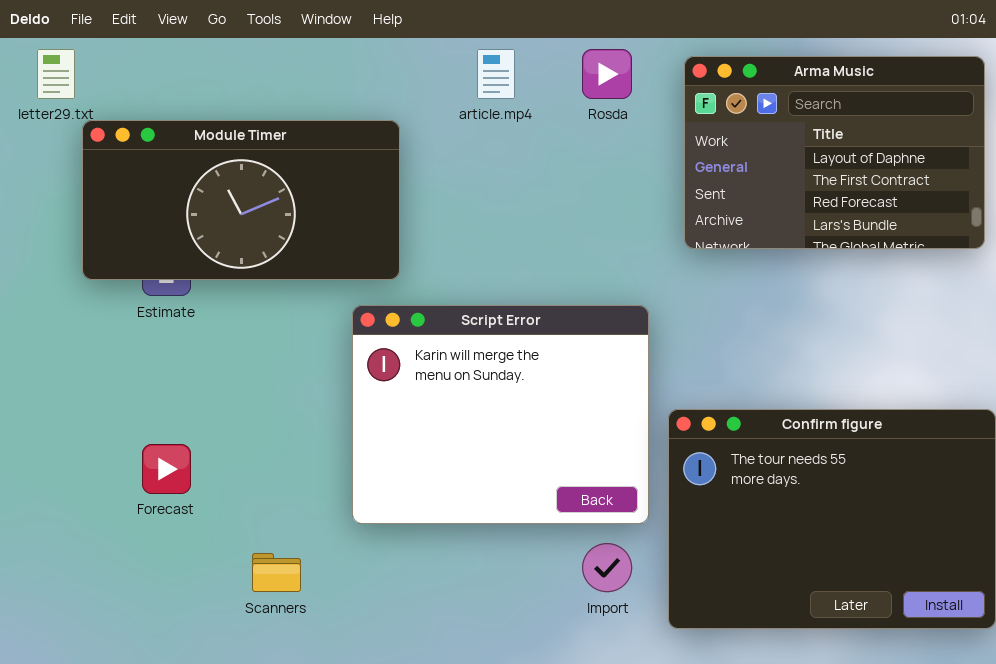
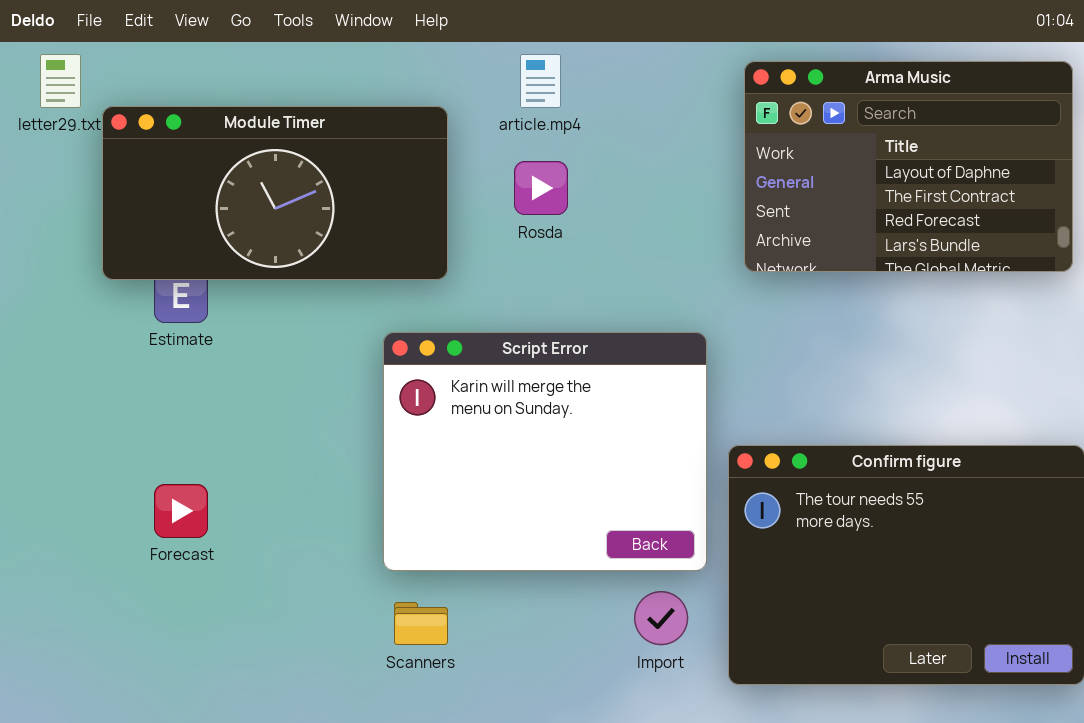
Rosda: [582,49,632,99] -> [514,161,568,215], moved
Module Timer: [82,120,400,280] -> [102,106,448,280], moved
Scanners: [252,553,301,592] -> [394,602,448,645], moved

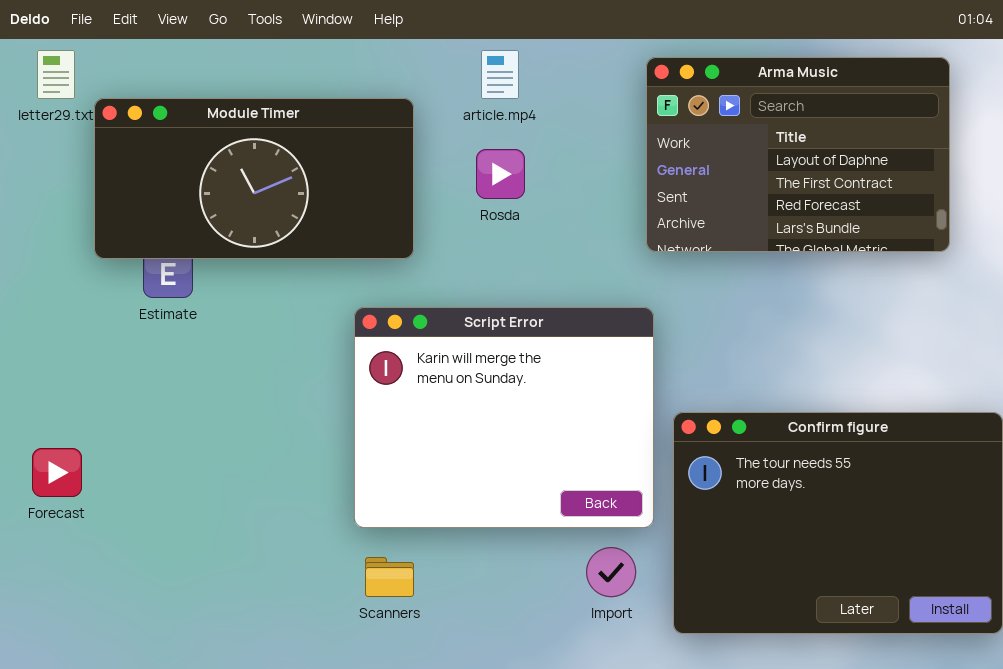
Arma Music: [744,61,1073,272] -> [646,57,950,252], moved
Forecast: [154,484,208,538] -> [32,448,82,497], moved

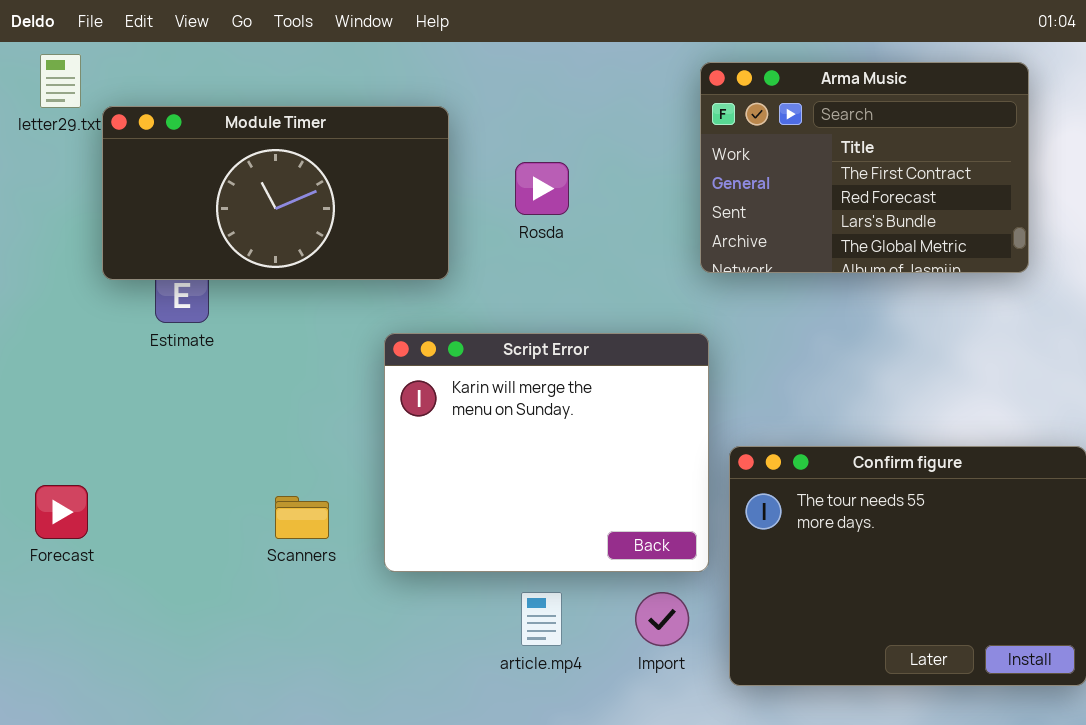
article.mp4: [481,50,519,99] -> [521,592,562,646], moved
Arma Music: [646,57,950,252] -> [700,62,1029,273], scrolled down 1 row
Scanners: [365,557,414,597] -> [275,496,329,539], moved

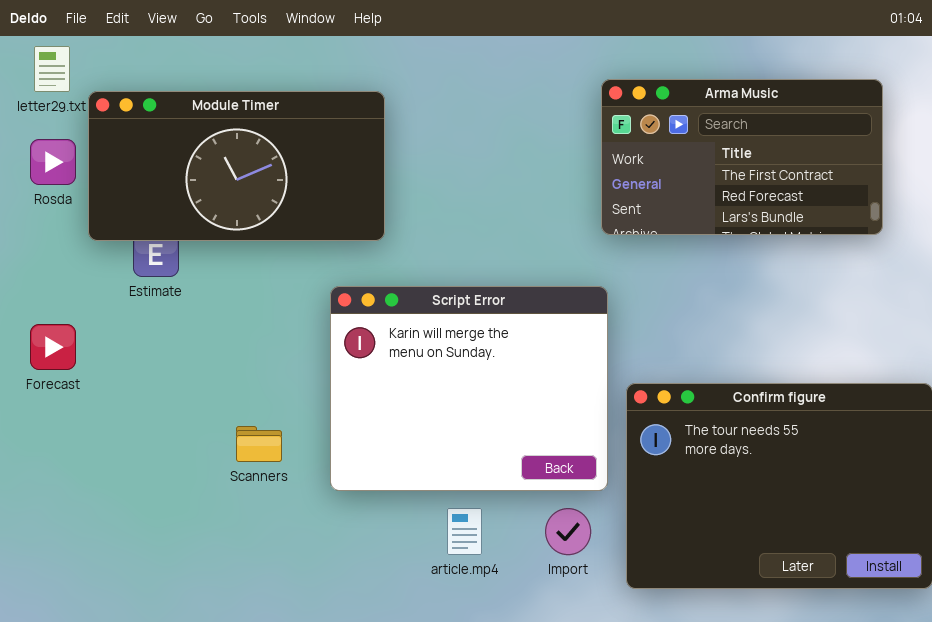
Arma Music: [700,62,1029,273] -> [601,79,883,235], resized
Rosda: [515,162,569,215] -> [30,139,76,185], moved
Forecast: [35,485,88,539] -> [30,324,76,370], moved

